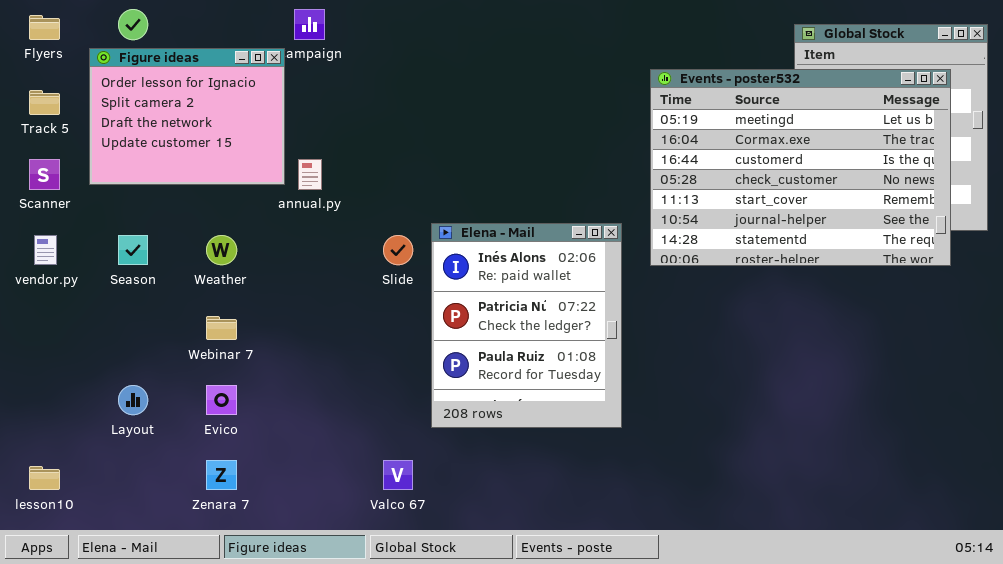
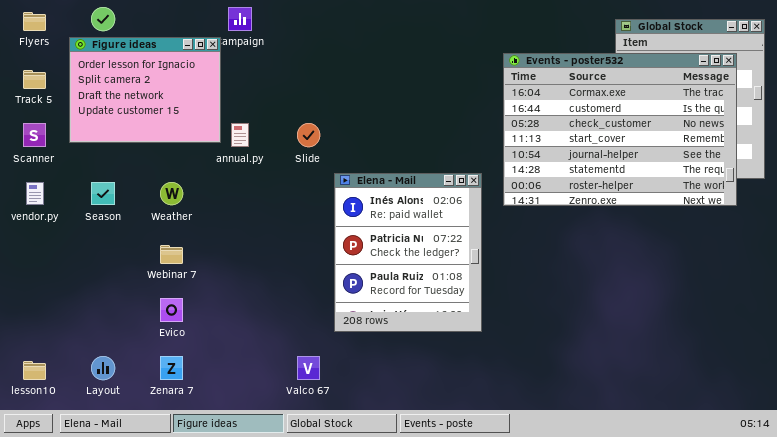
Events - poster532: [650,69,951,266] -> [503,53,737,206], scrolled down 1 row
Slide: [383,235,413,265] -> [297,123,320,147], moved
Layout: [118,385,148,415] -> [91,356,115,380], moved

